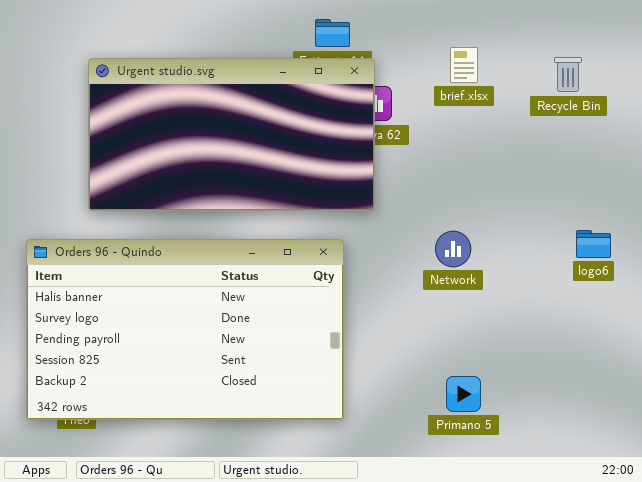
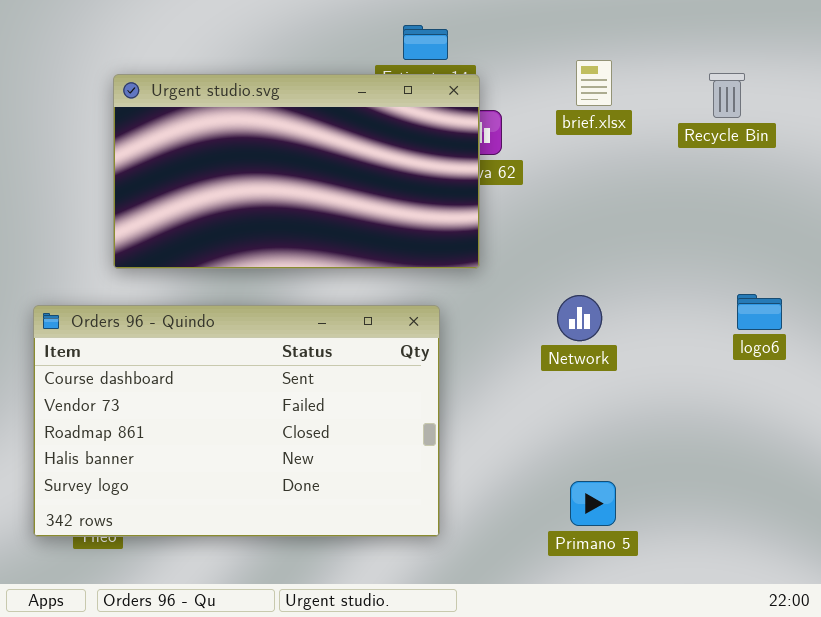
Orders 96 - Quindo: [26,239,344,420] -> [33,305,440,537], scrolled up 3 rows

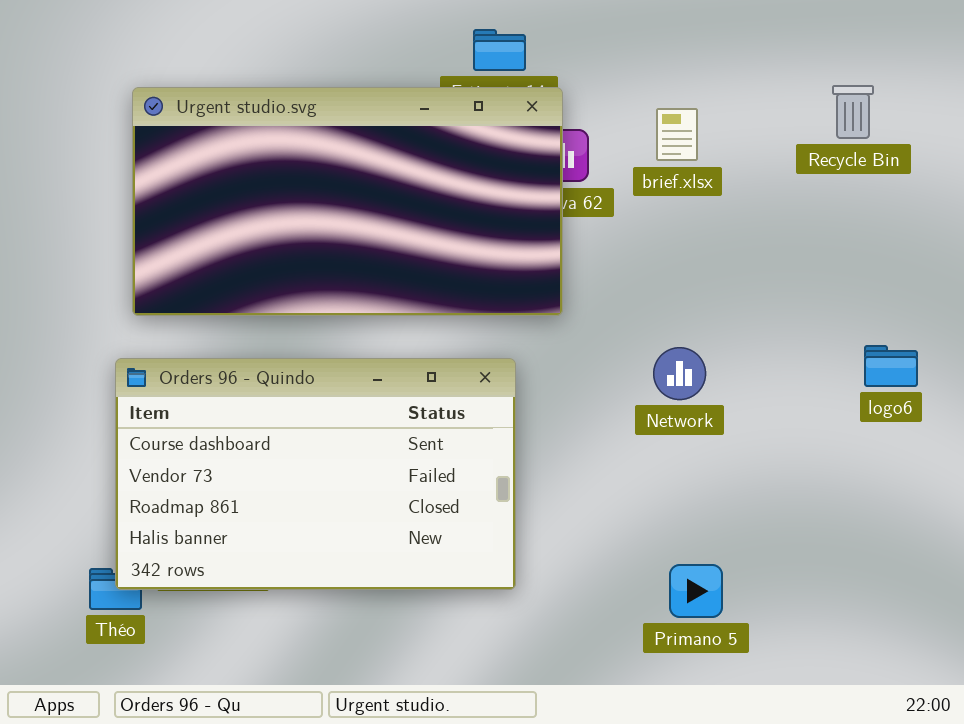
brief.xlsx: [576,60,612,106] -> [656,108,698,161], moved
Orders 96 - Quindo: [33,305,440,537] -> [115,358,516,590], resized

